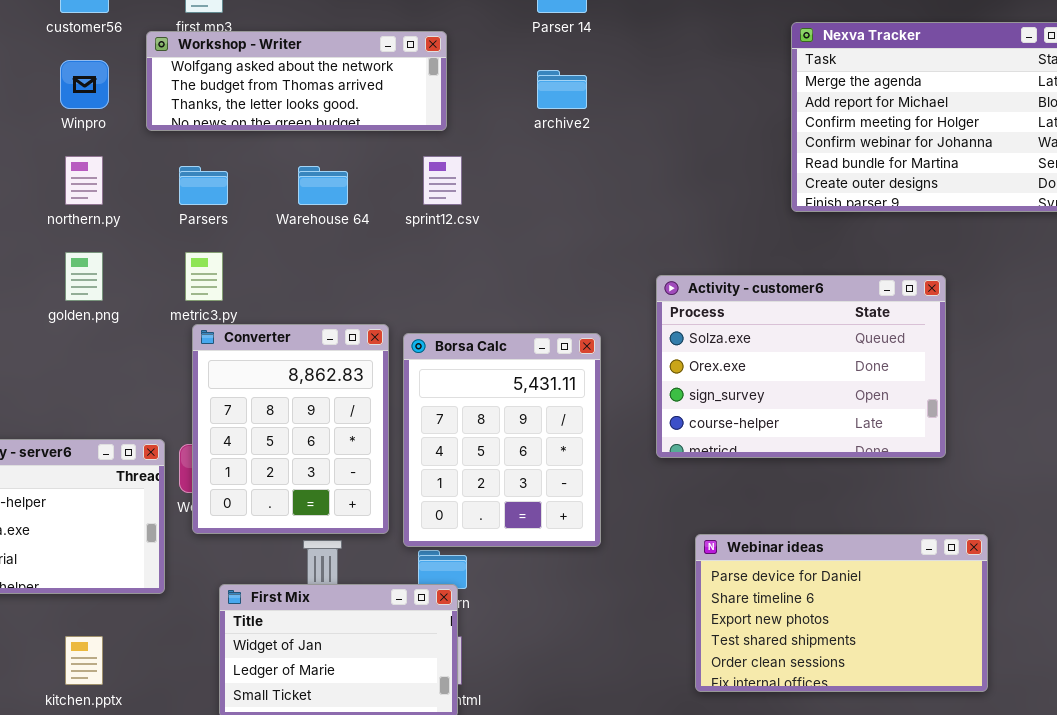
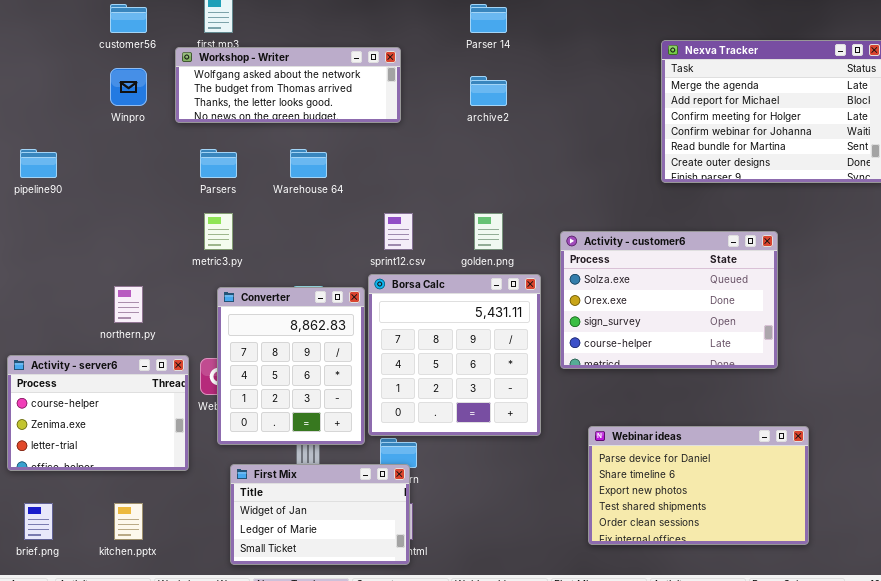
northern.py: [65,156,103,205] -> [114,286,143,323], moved
sprint12.csv: [423,156,462,205] -> [384,213,413,250], moved
golden.png: [65,252,103,301] -> [474,213,503,250], moved
Converter: [192,324,389,534] -> [217,287,365,445], moved
Borsa Calc: [403,333,601,547] -> [368,274,541,436], resized

